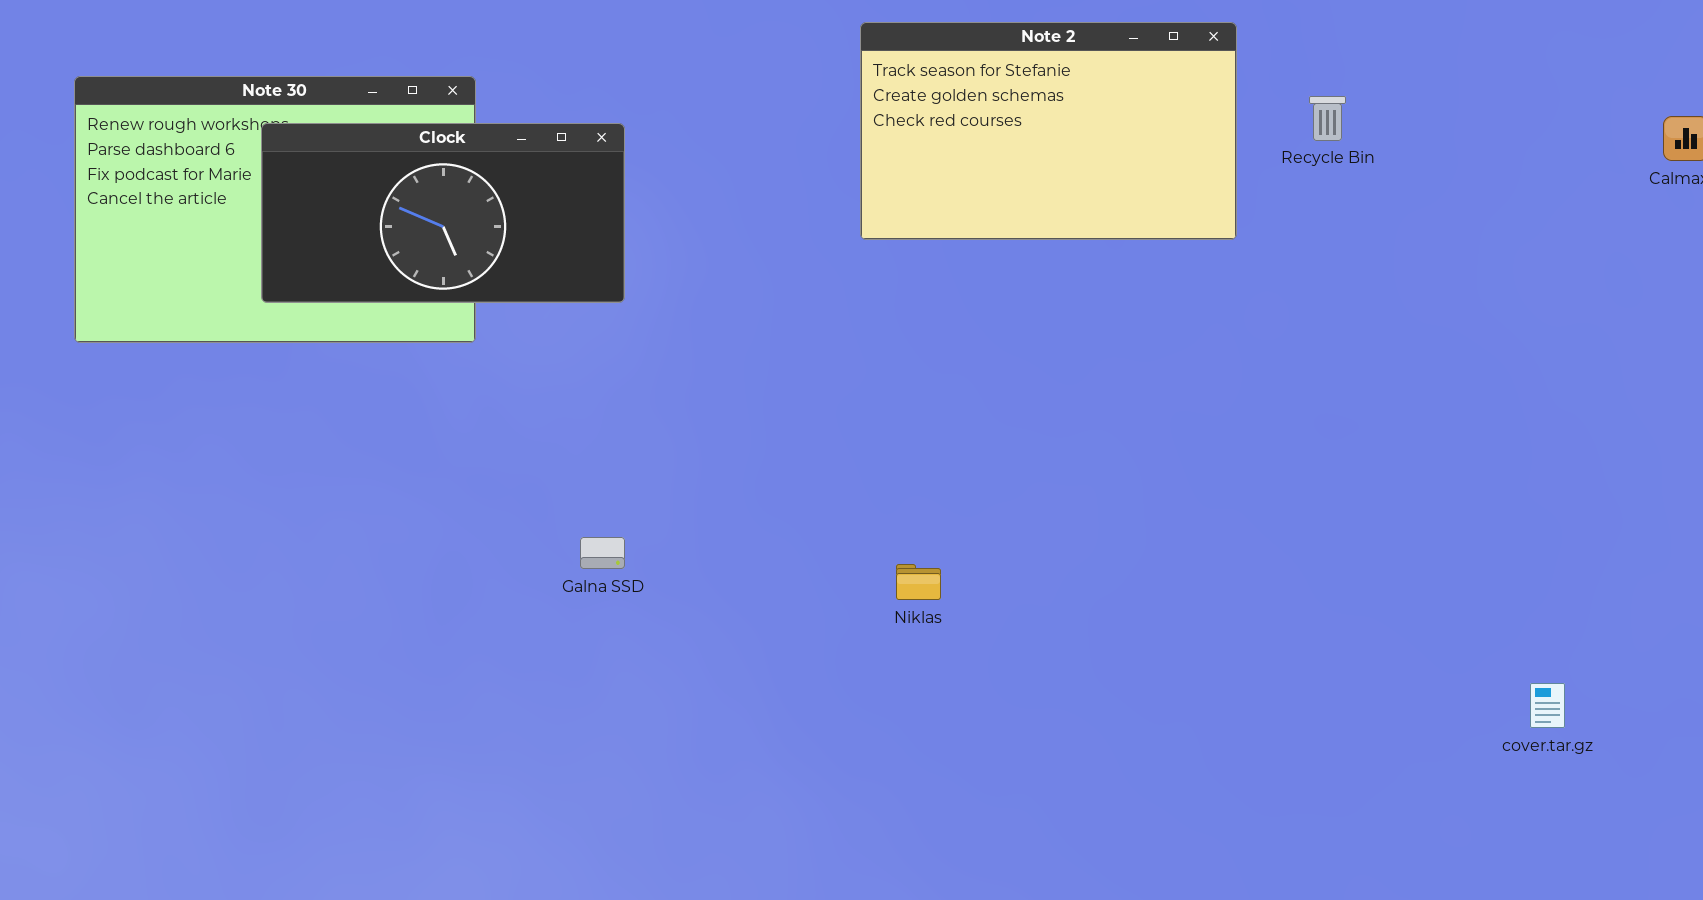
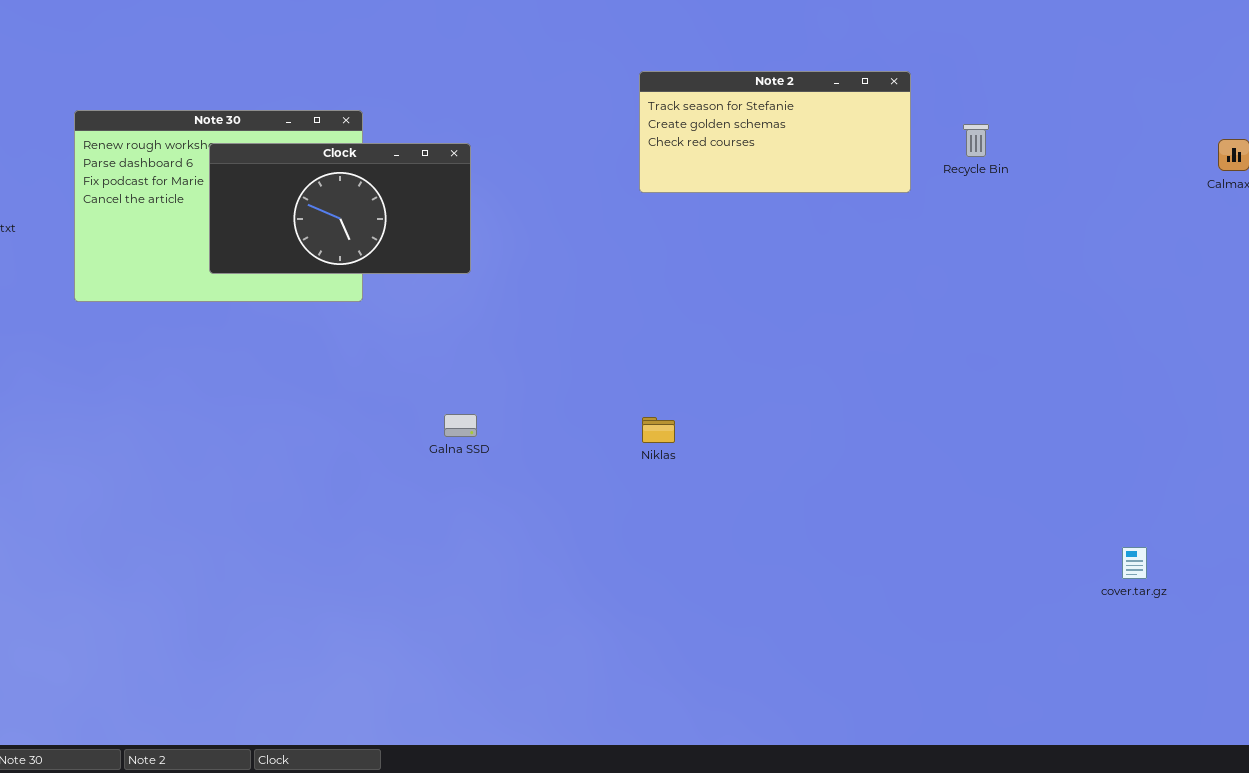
Note 2: [860,22,1237,240] -> [639,71,911,193], resized
Galna SSD: [580,537,625,569] -> [444,414,477,437], moved
Niklas: [896,564,941,600] -> [642,417,675,443], moved

